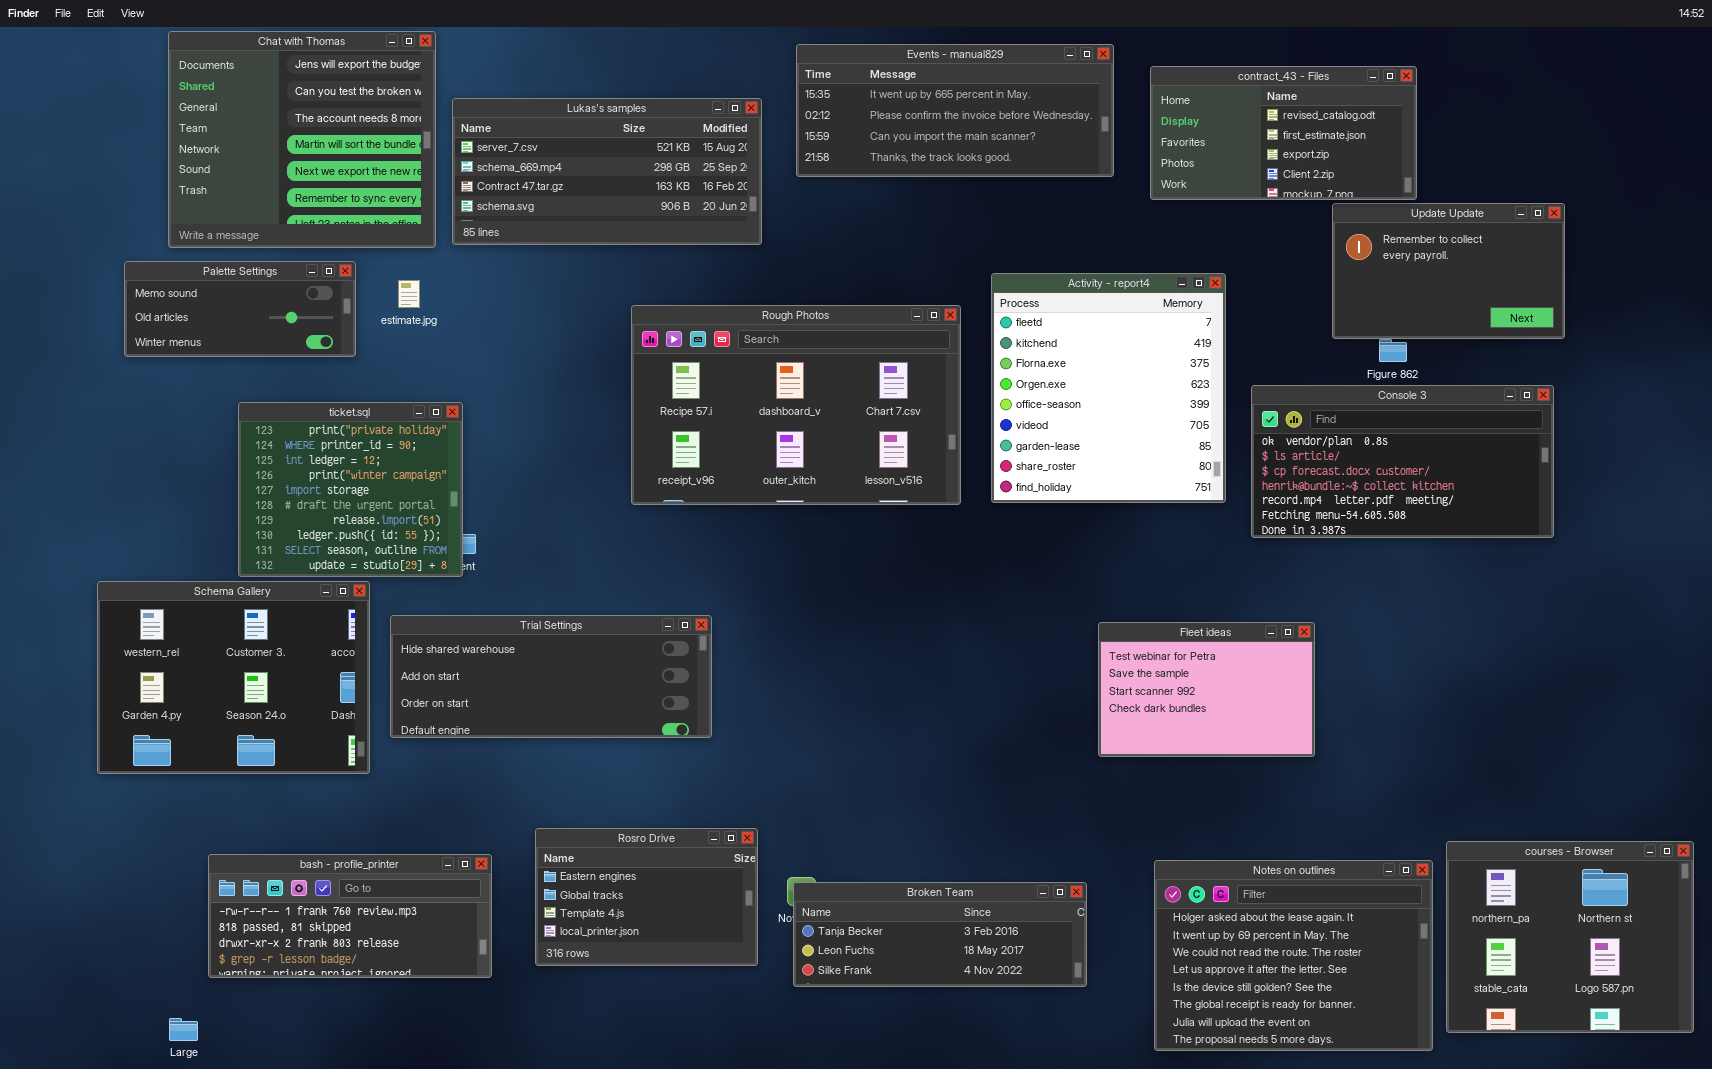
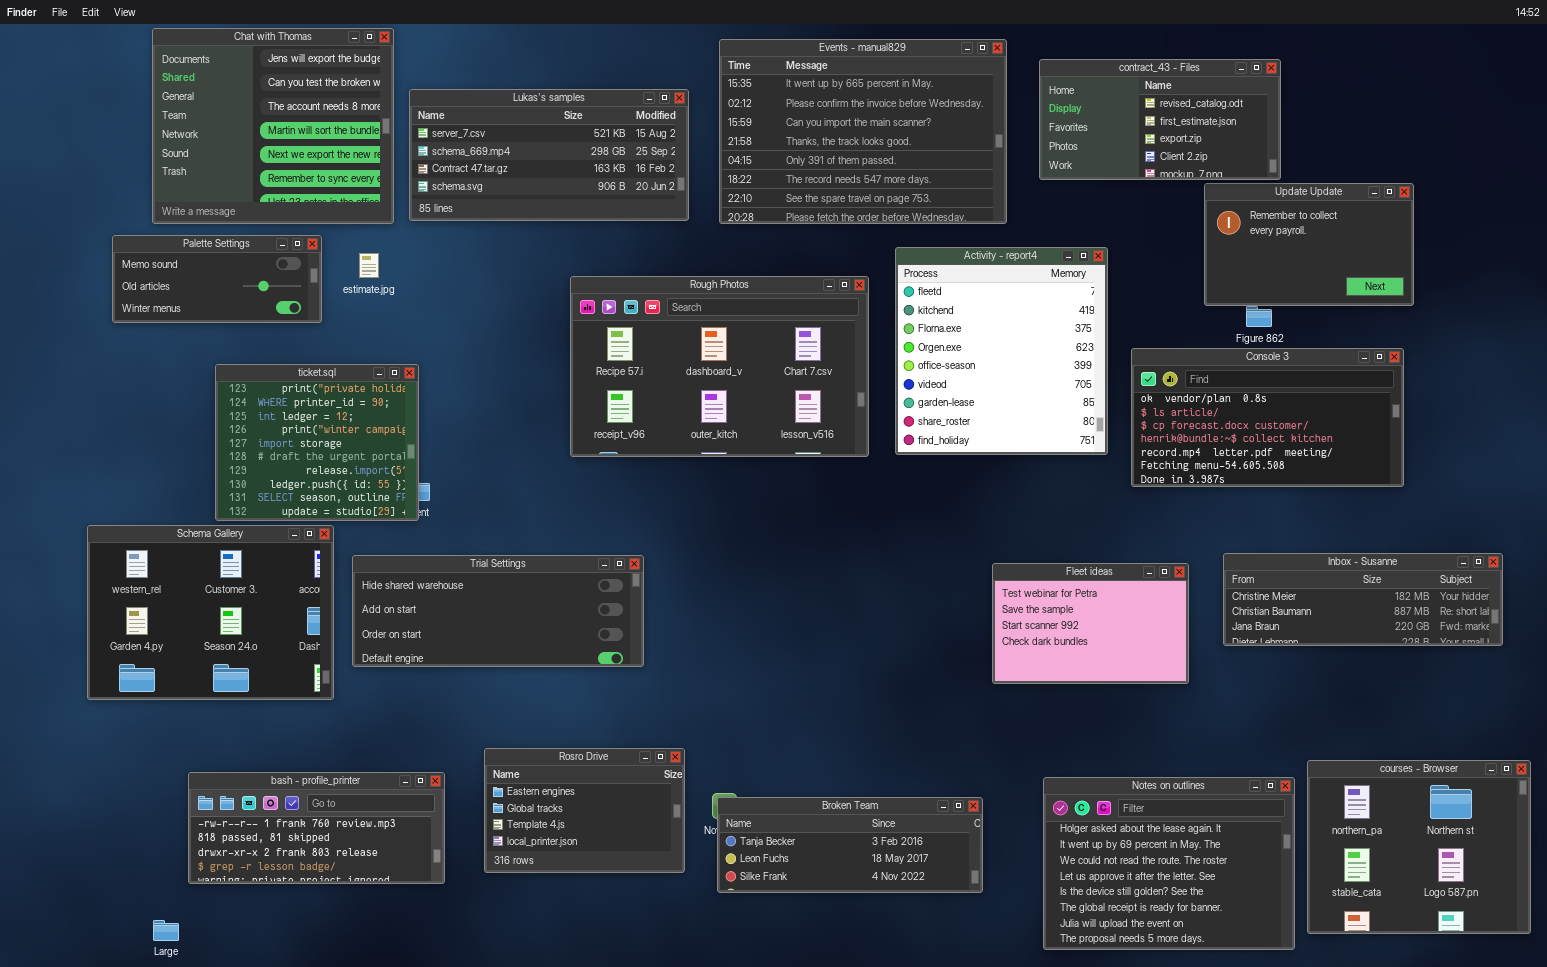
Events - manual829: [796,44,1114,177] -> [719,39,1007,224], resized
Inbox - Susanne: none -> [1223,553,1503,646], opened

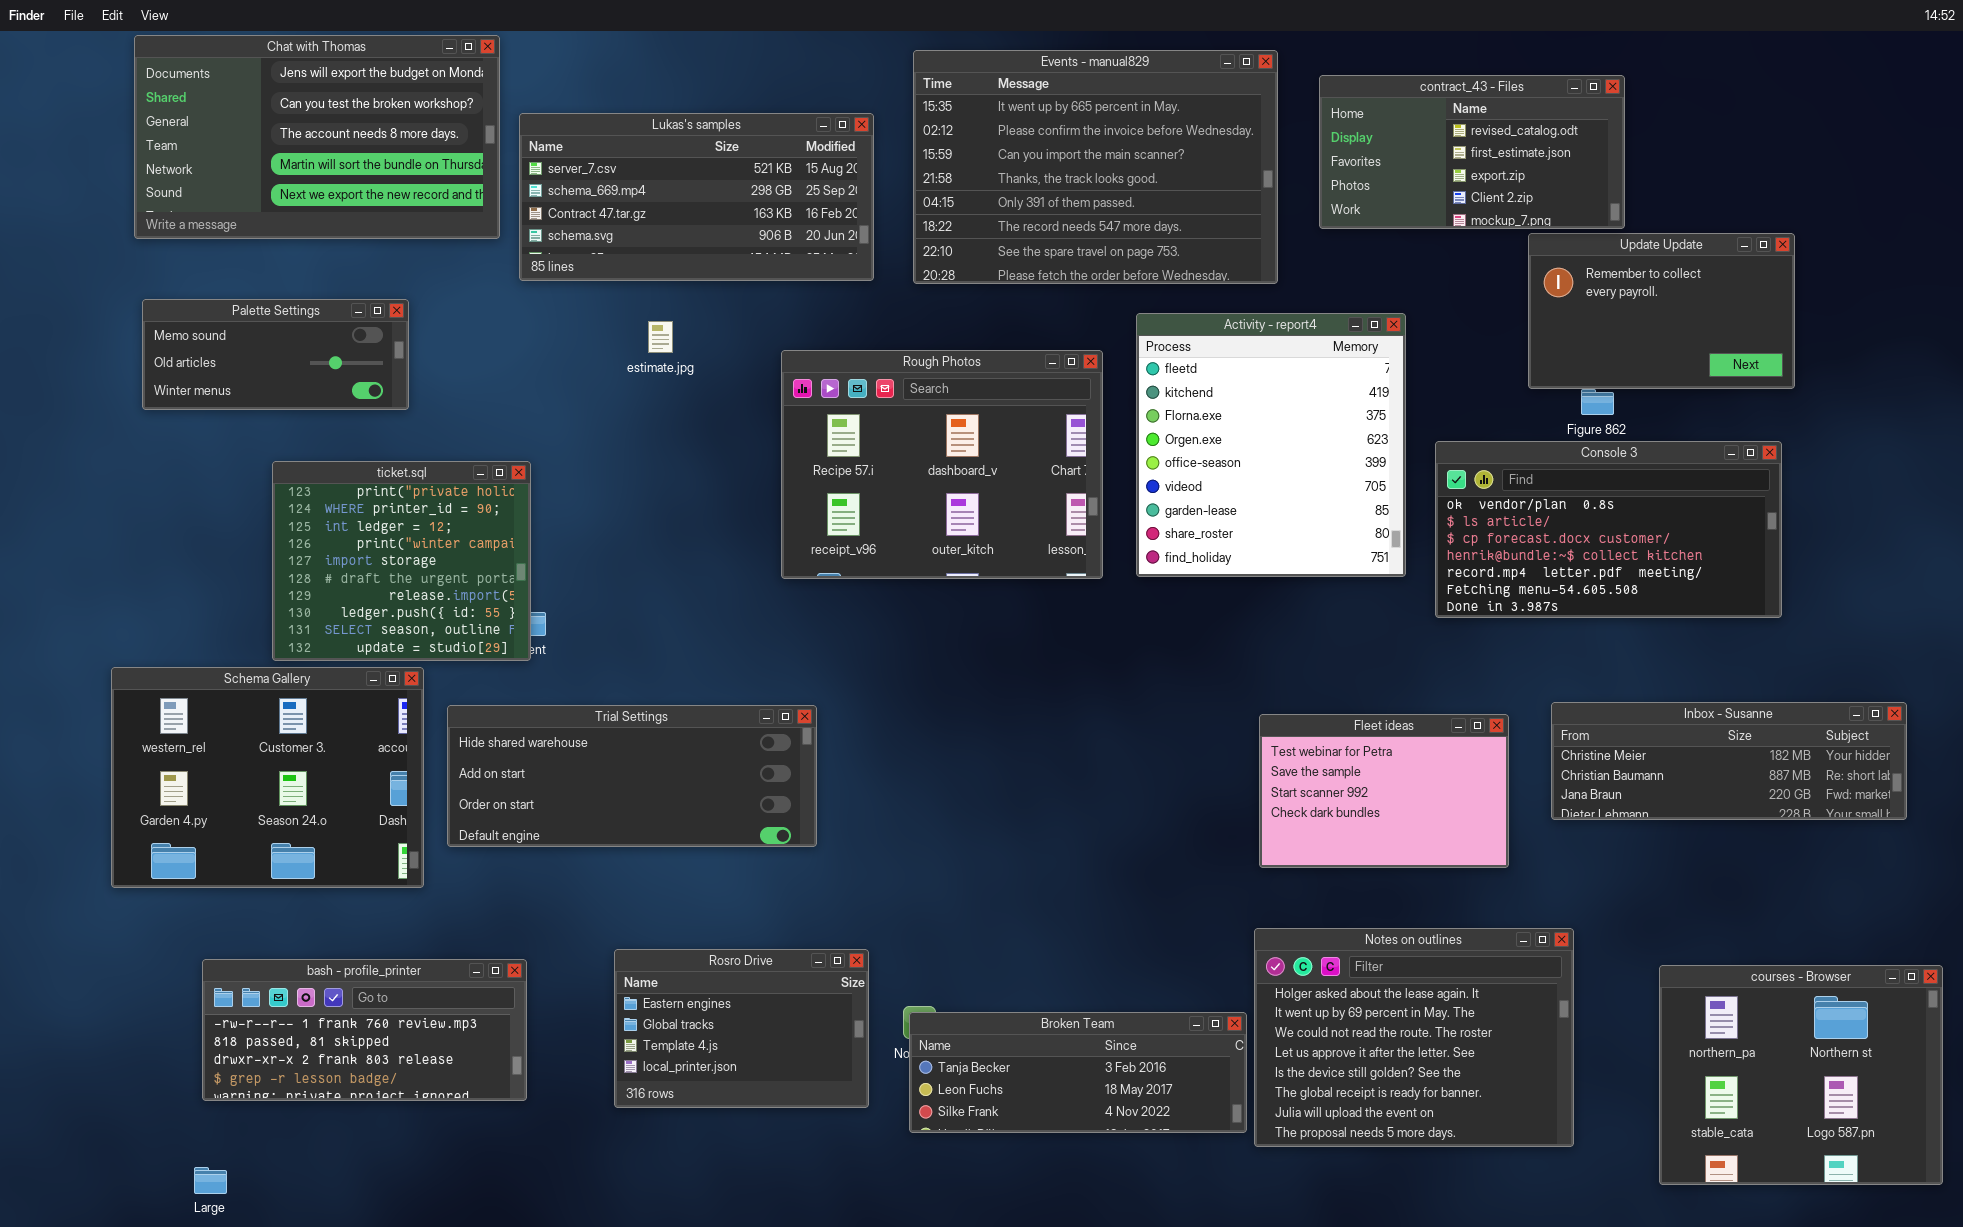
Chat with Thomas: [152,28,394,224] -> [134,35,500,239], resized
estimate.jpg: [359,253,379,278] -> [648,321,673,353], moved
Rough Photos: [570,276,869,457] -> [781,350,1103,579], resized
bash - profile_printer: [188,772,445,884] -> [202,959,527,1101], moved
Notes on outlines: [1043,777,1295,950] -> [1254,928,1574,1147], moved

